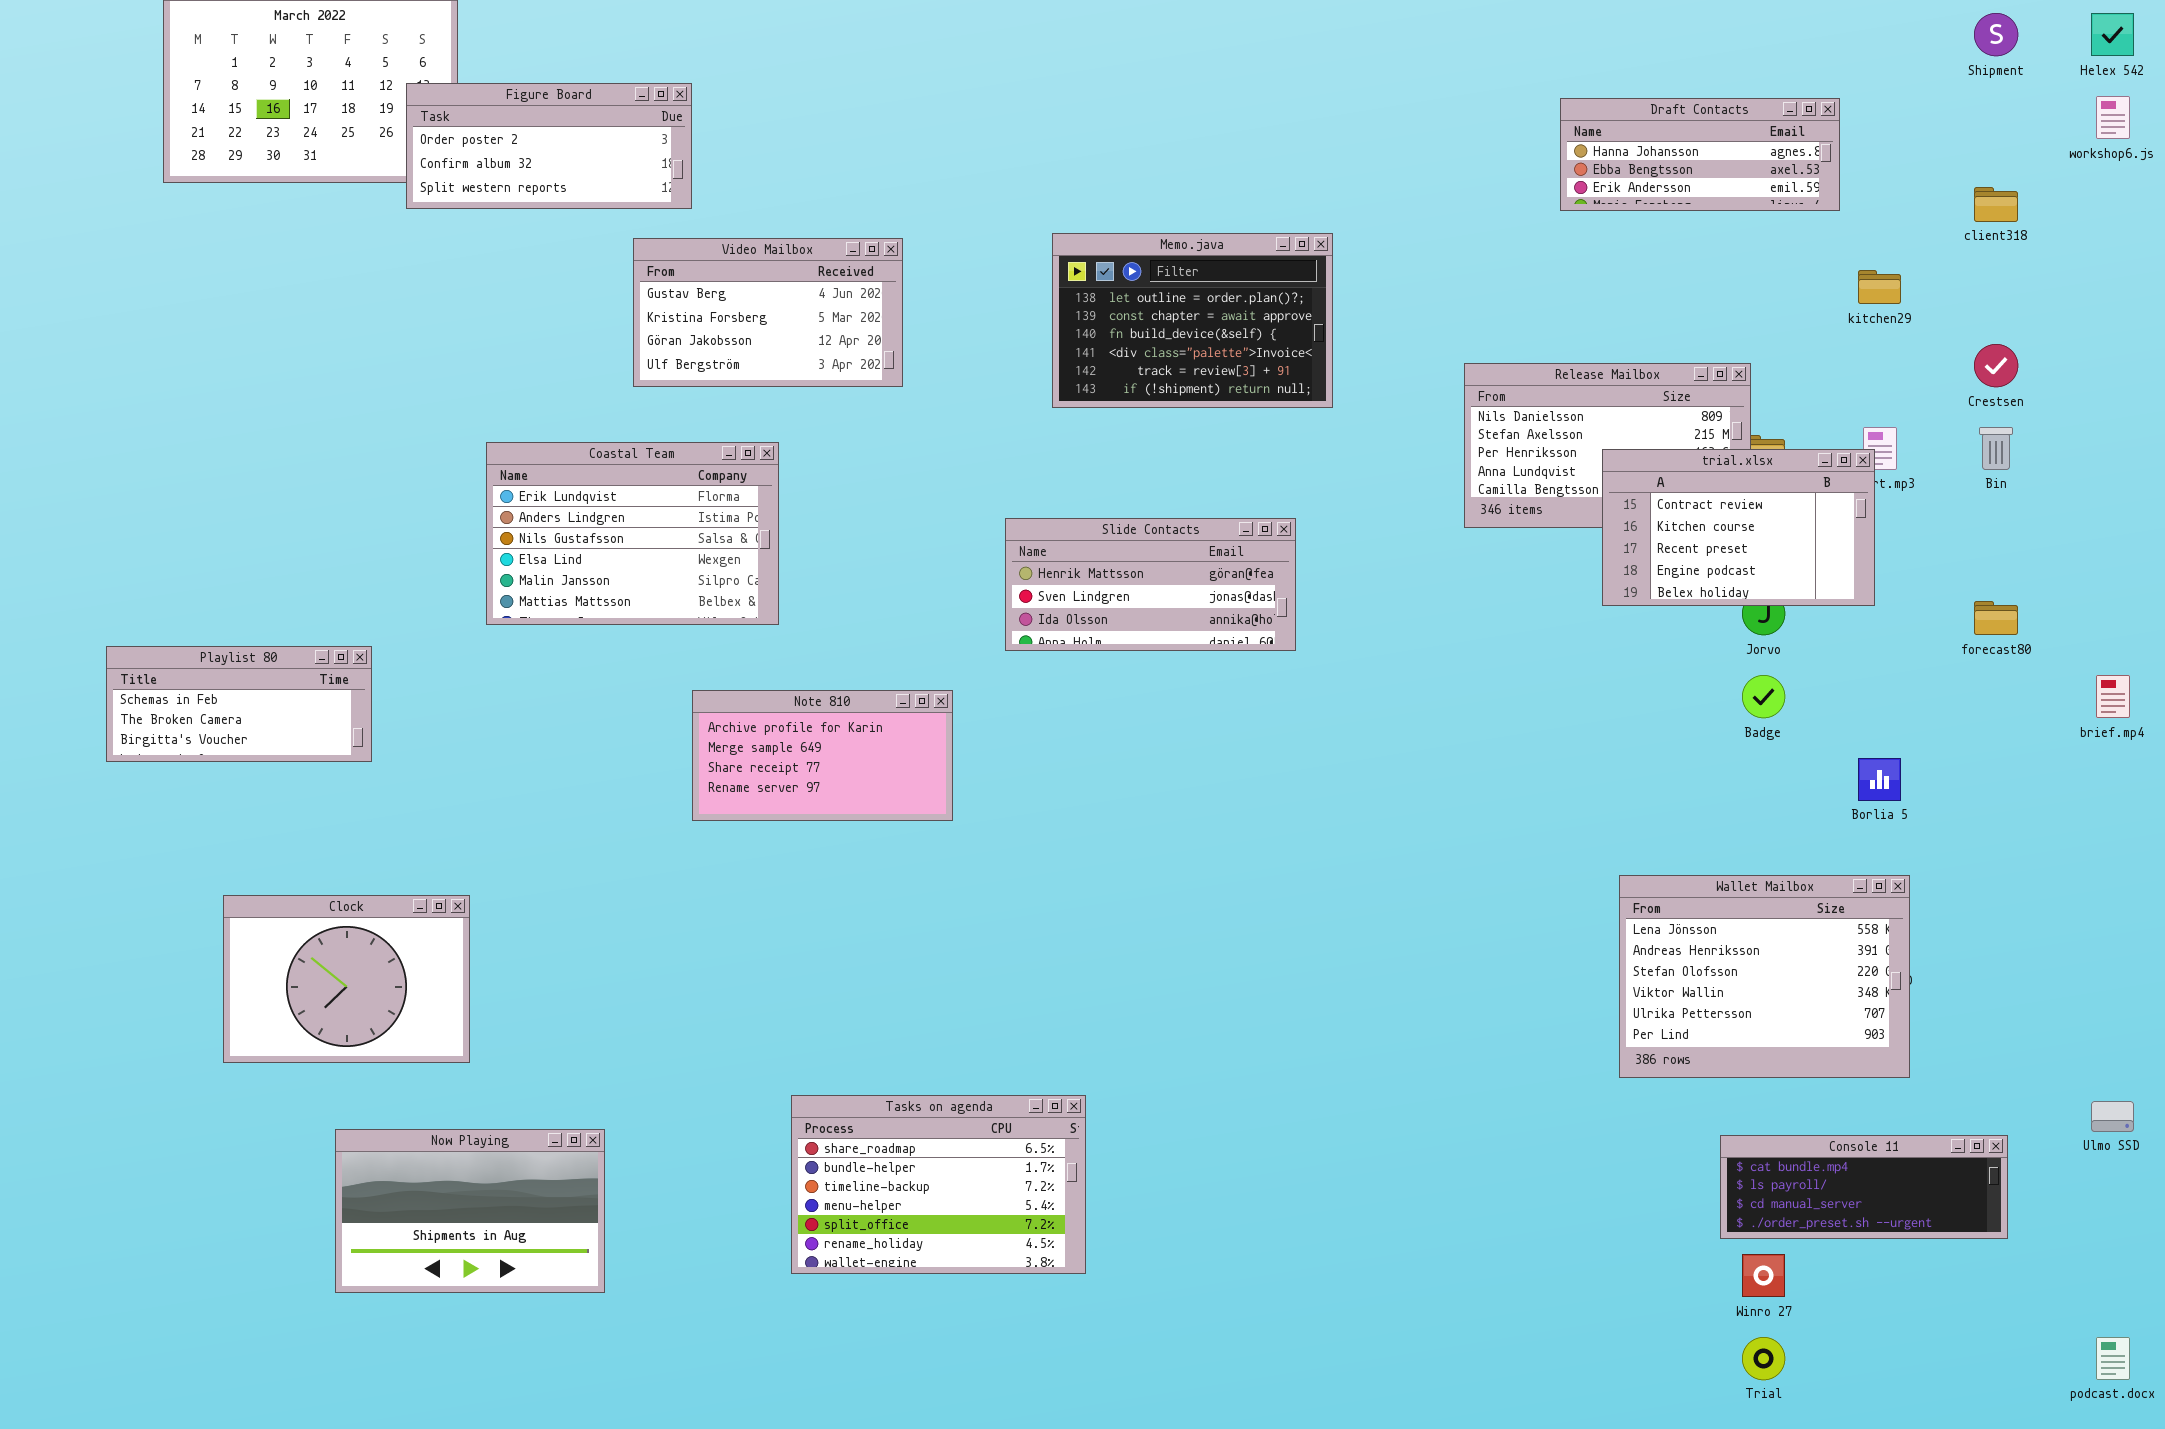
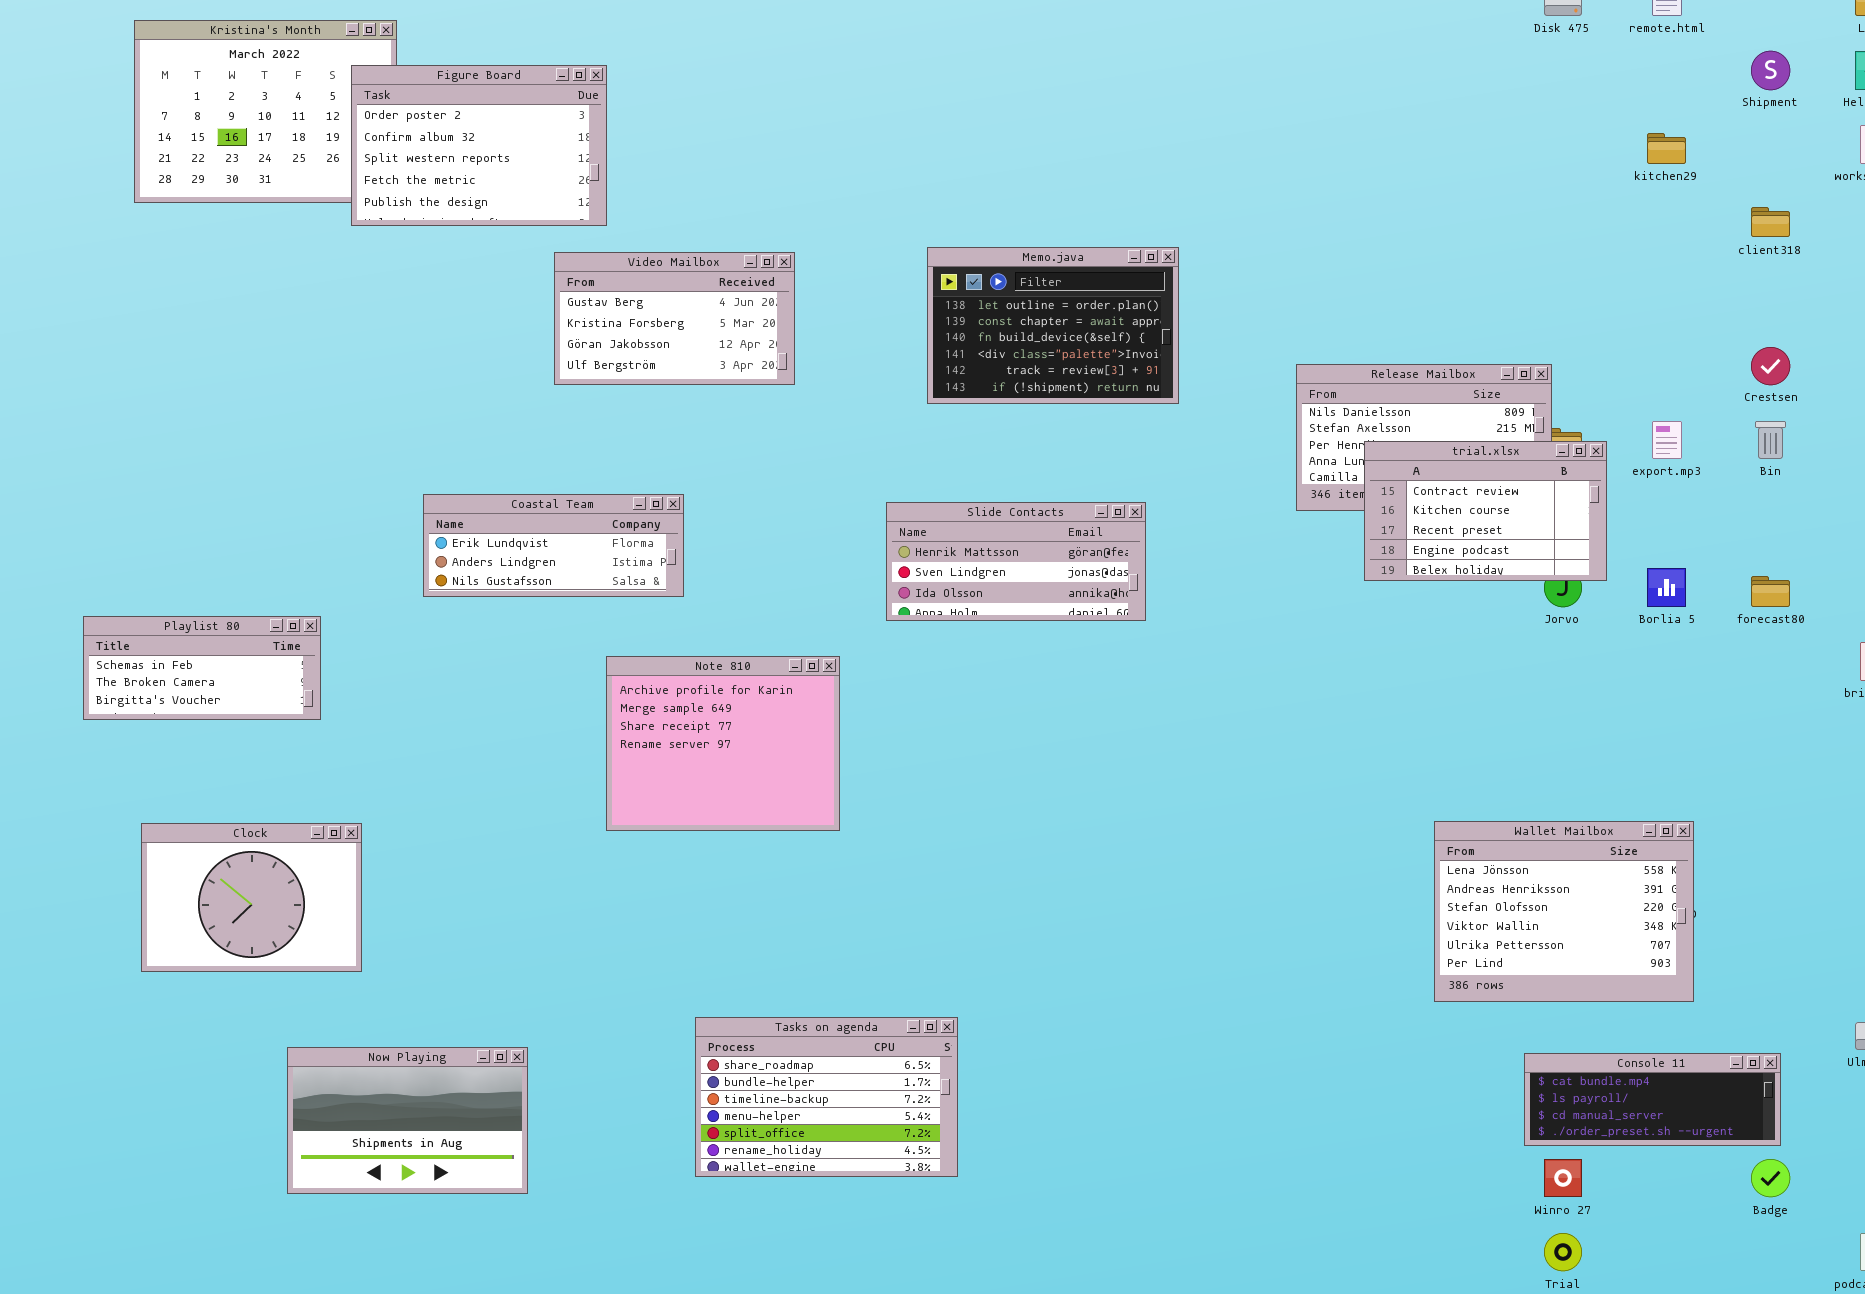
Figure Board: [406,83,692,209] -> [351,65,607,226], resized
Draft Contacts: [1560,98,1840,211] -> none, closed
kitchen29: [1858,270,1901,304] -> [1647,133,1686,164], moved
Coastal Team: [486,442,779,625] -> [423,494,684,597], resized
trial.xlsx: [1602,449,1875,606] -> [1364,441,1607,581], moved
Badge: [1742,675,1785,718] -> [1751,1159,1790,1197], moved
Note 810: [692,690,953,821] -> [606,656,840,831], resized
Borlia 5: [1858,758,1901,801] -> [1647,568,1686,607], moved
Clock: [223,895,470,1063] -> [141,823,362,972], moved

